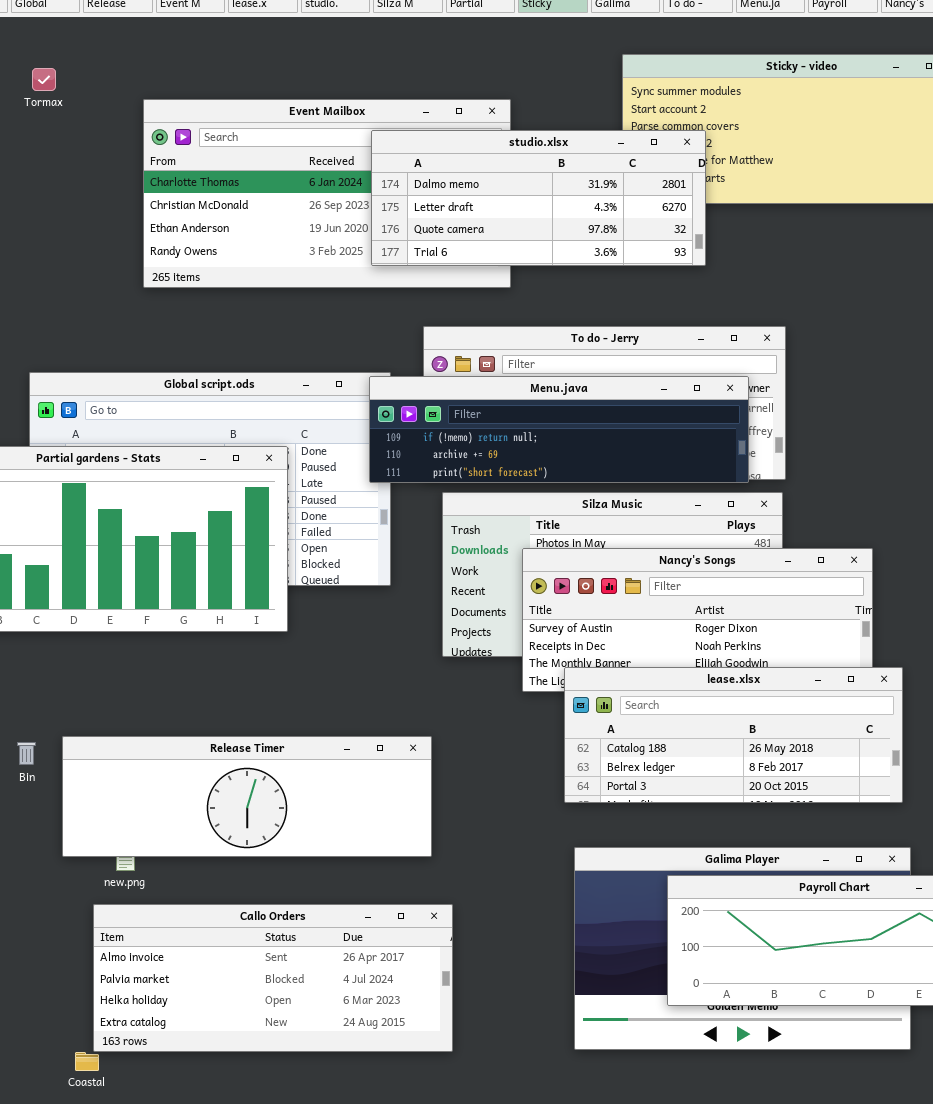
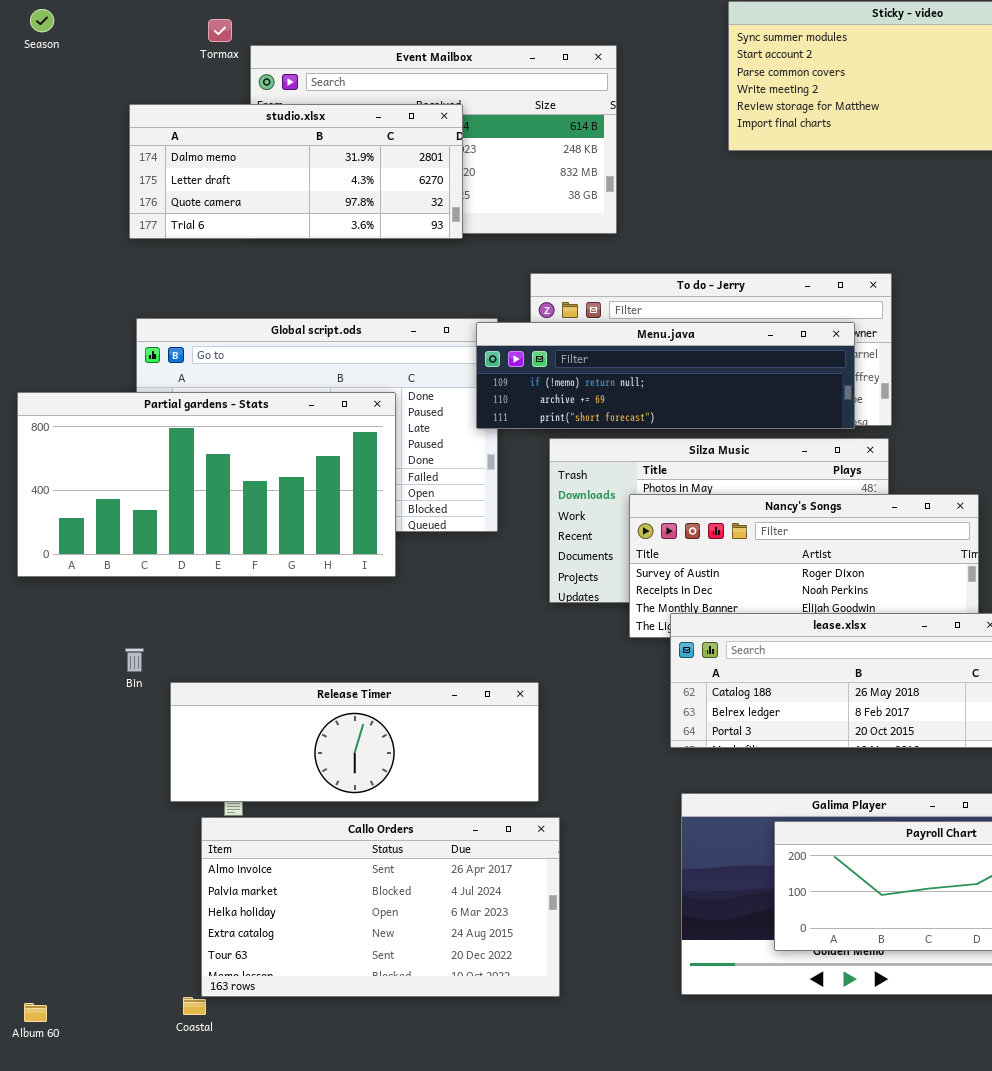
Tormax: [32,68,56,91] -> [208,19,232,42], moved
studio.xlsx: [371,130,706,266] -> [129,104,463,239], moved
Bin: [17,742,36,765] -> [125,648,144,672], moved
Callo Orders: [93,904,453,1052] -> [201,817,560,997], resized

